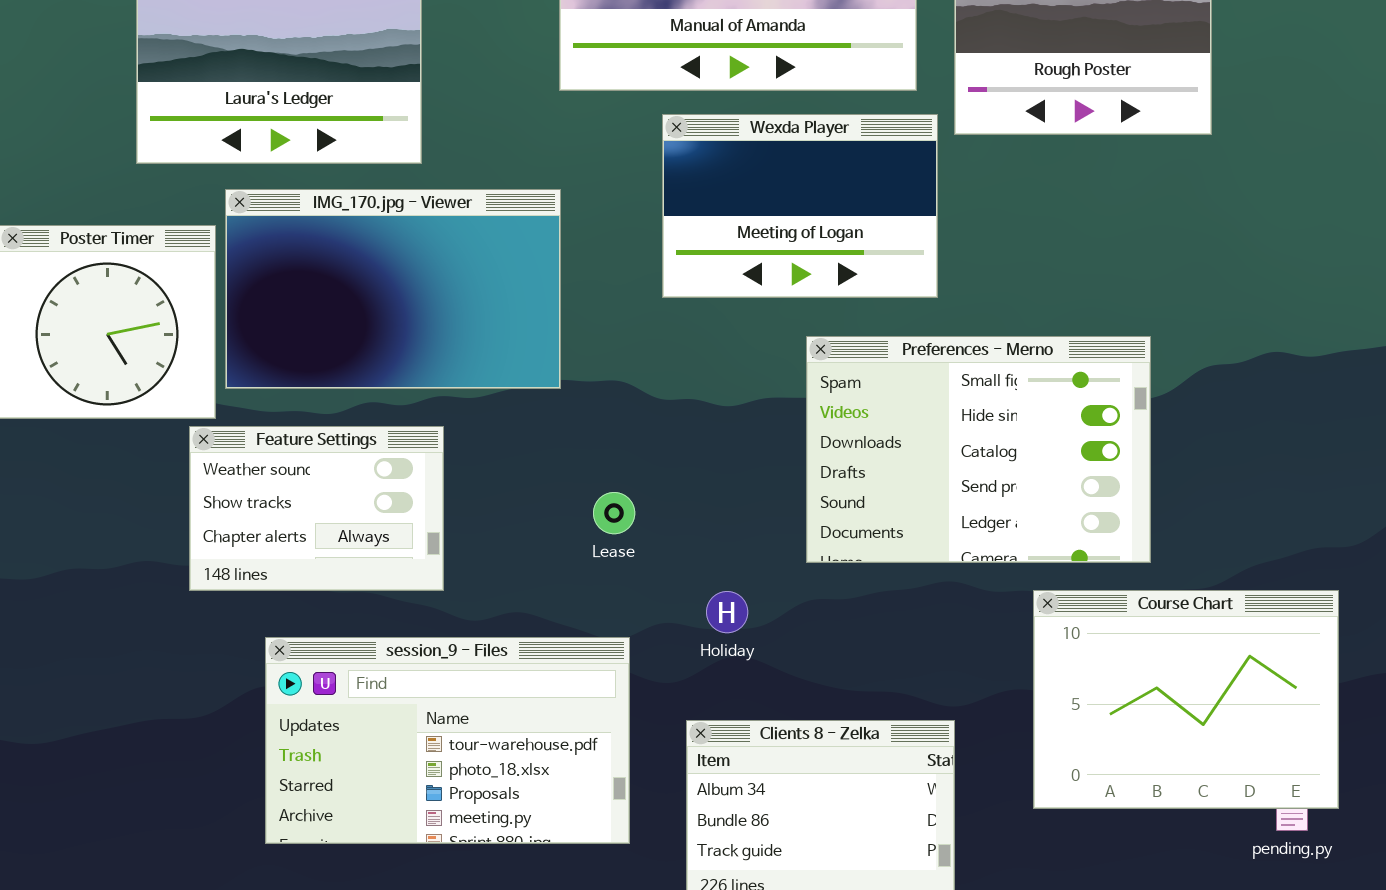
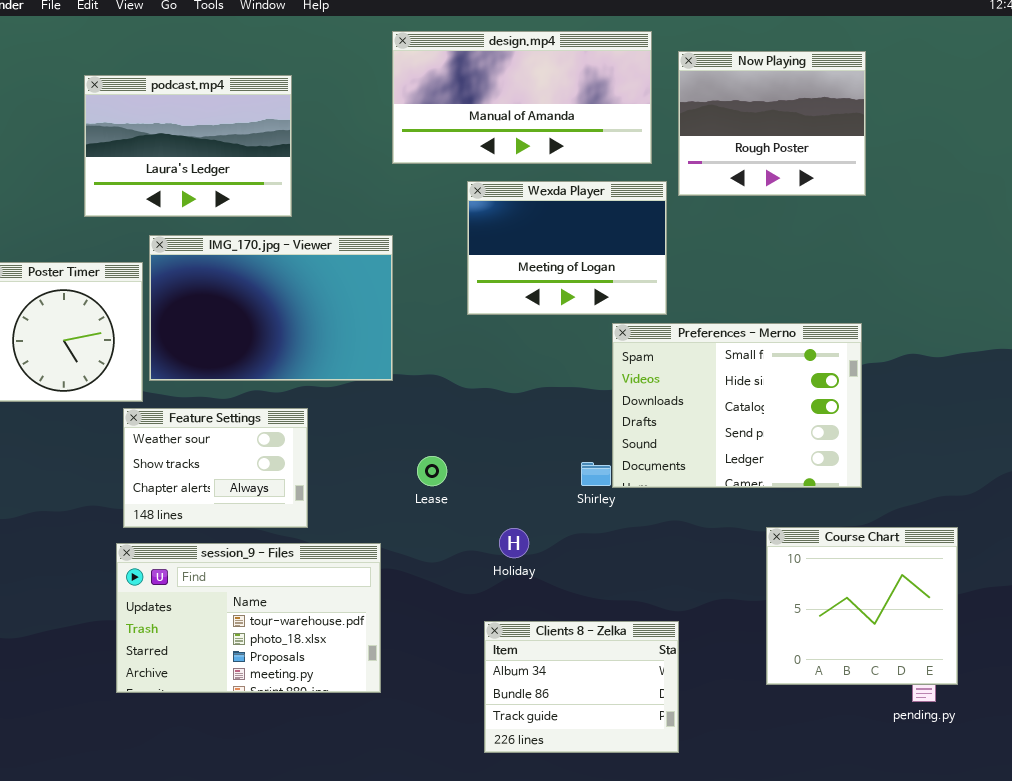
Preferences - Merno: [806,336,1151,563] -> [612,323,862,488], moved
Course Chart: [1033,590,1339,809] -> [766,527,958,685], resized
session_9 - Files: [265,637,630,844] -> [116,543,381,693], moved

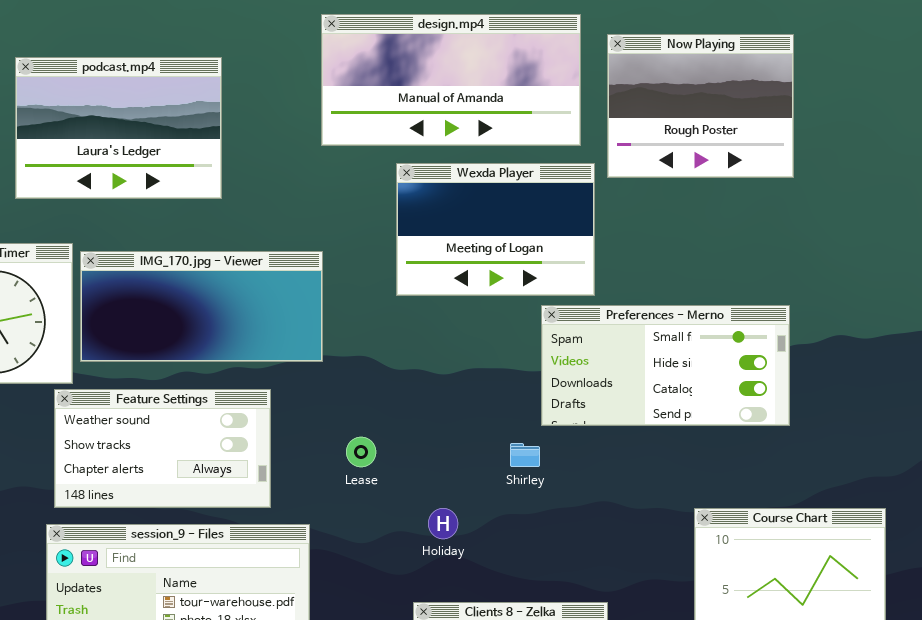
IMG_170.jpg - Viewer: [149,235,393,381] -> [80,251,323,362], resized
Preferences - Merno: [612,323,862,488] -> [541,305,790,426], resized
Feature Settings: [123,408,308,528] -> [54,389,271,508], resized

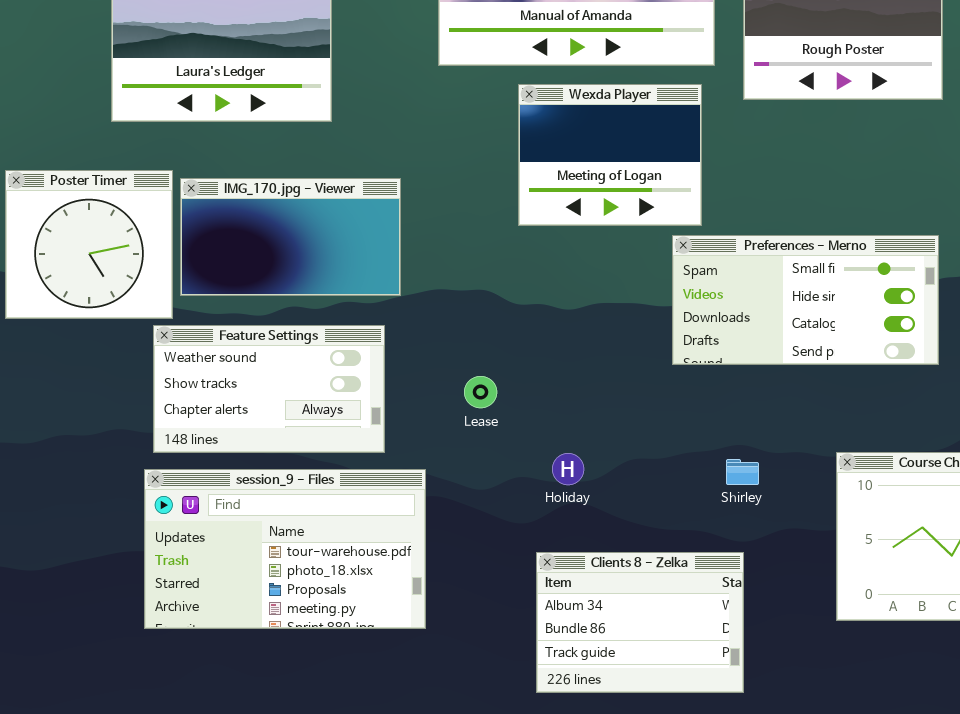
Wexda Player: [396,163,595,296] -> [518,84,702,226], resized
IMG_170.jpg - Viewer: [80,251,323,362] -> [180,178,401,296], resized
Shirley: [510,443,540,467] -> [726,459,759,485], moved

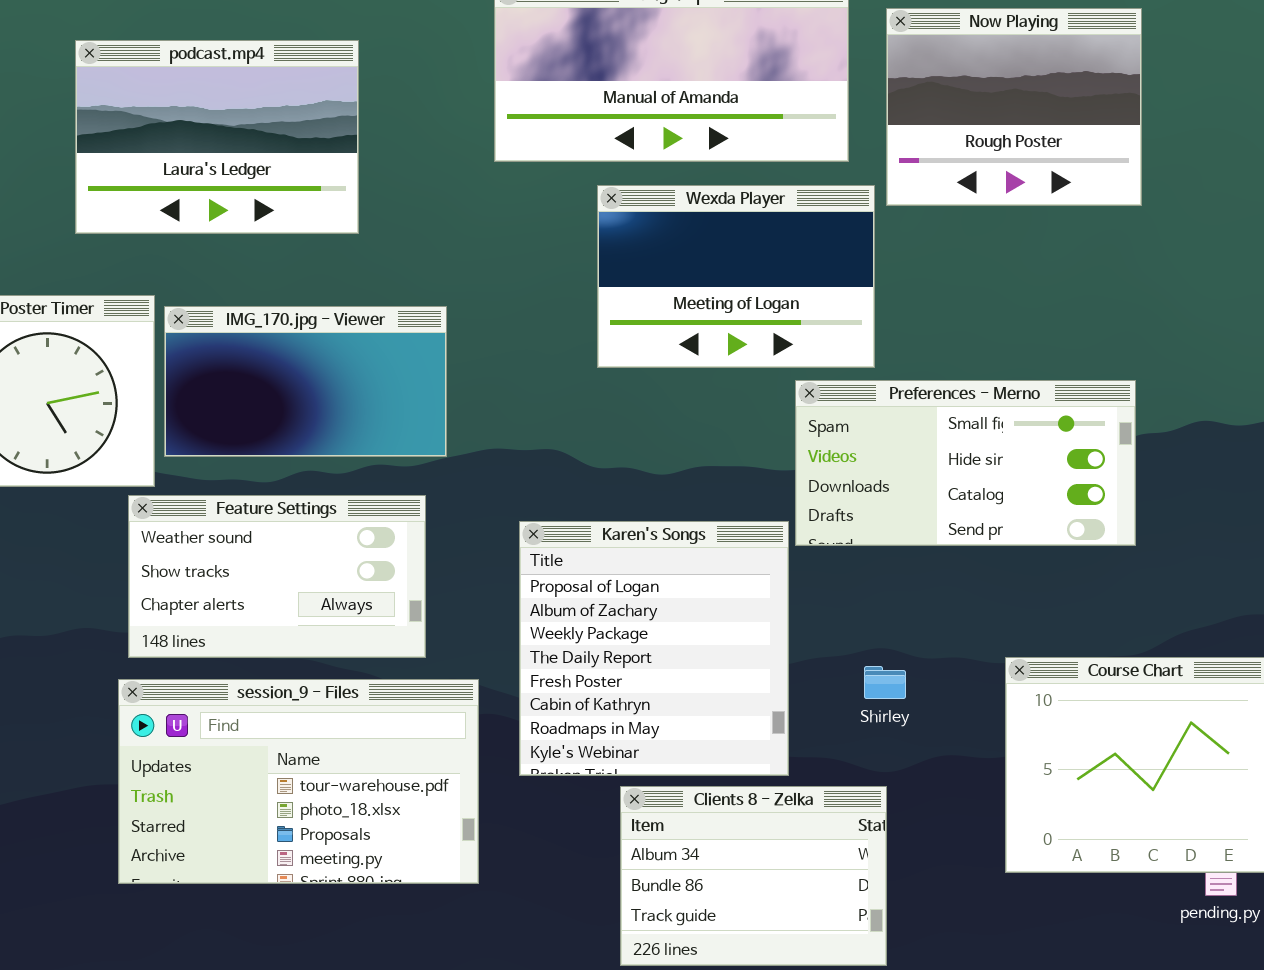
Wexda Player: [518,84,702,226] -> [597,185,875,368], resized
Karen's Songs: none -> [519,521,789,776], opened

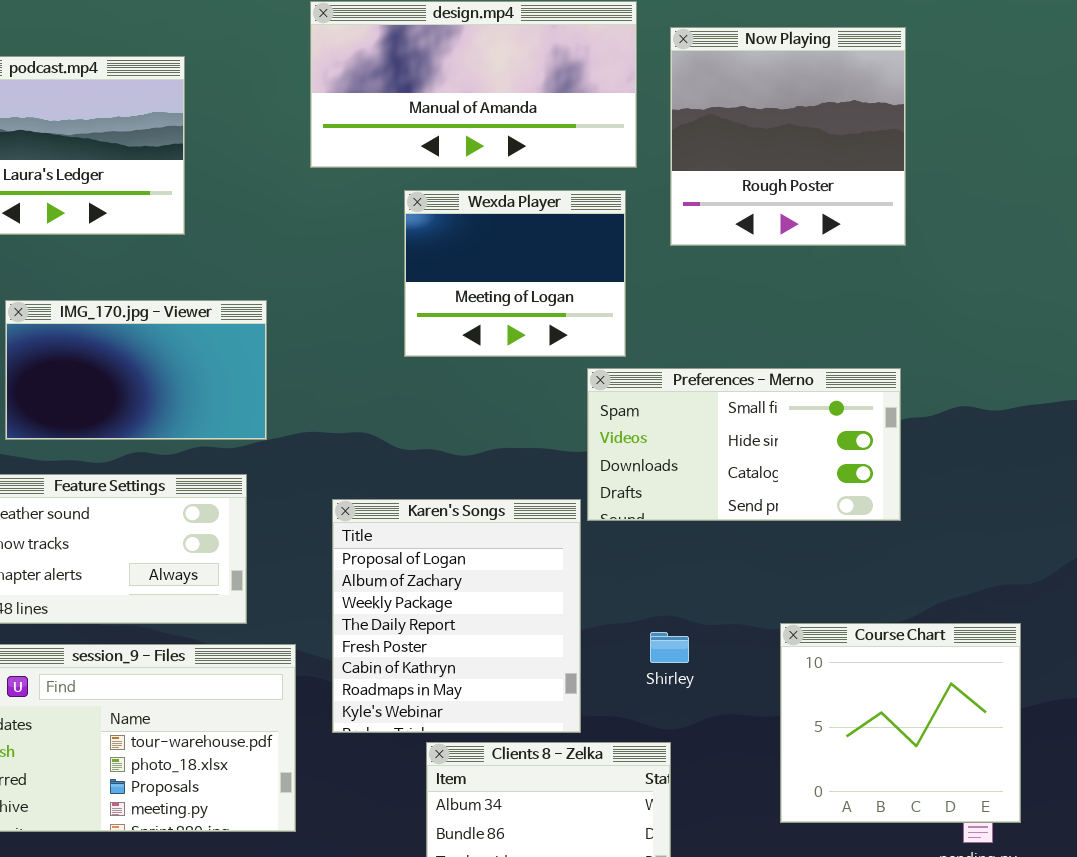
Now Playing: [886,8,1142,206] -> [670,27,906,246], resized
Wexda Player: [597,185,875,368] -> [404,190,626,357], resized

